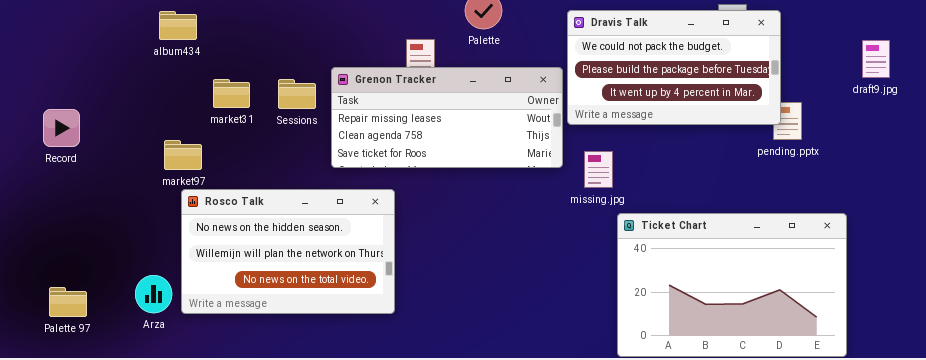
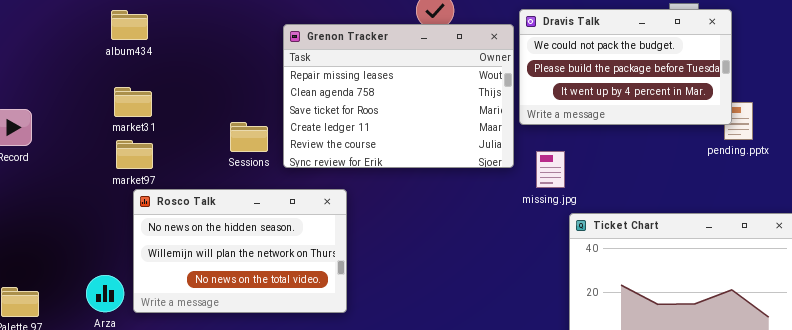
Grenon Tracker: [331,67,563,168] -> [283,24,514,168], resized
market31: [213,79,250,108] -> [114,87,152,117], moved
Sessions: [278,79,316,109] -> [230,122,268,152], moved

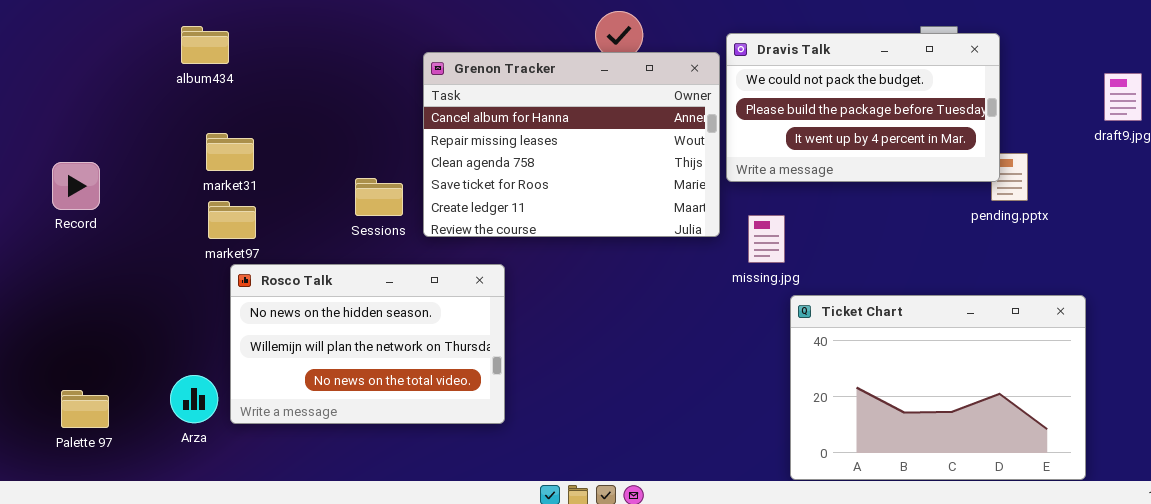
album434: [111,10,148,40] -> [181,26,229,64], moved
Grenon Tracker: [283,24,514,168] -> [423,52,720,237], scrolled up 1 row

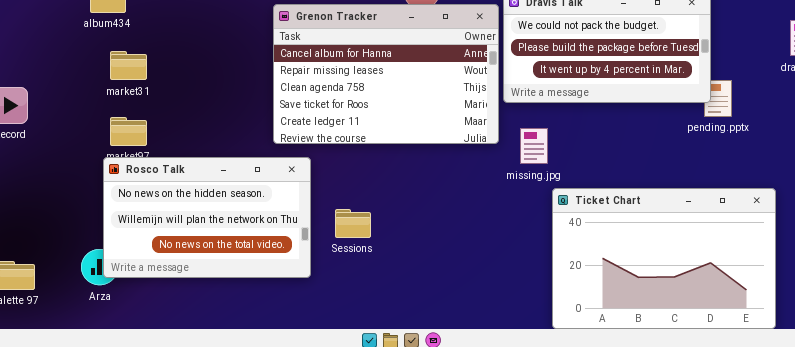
market31: [206,133,254,171] -> [110,51,147,80], moved
Sessions: [355,178,403,216] -> [335,209,371,238], moved
Rosco Talk: [230,264,505,424] -> [103,157,311,278], moved

